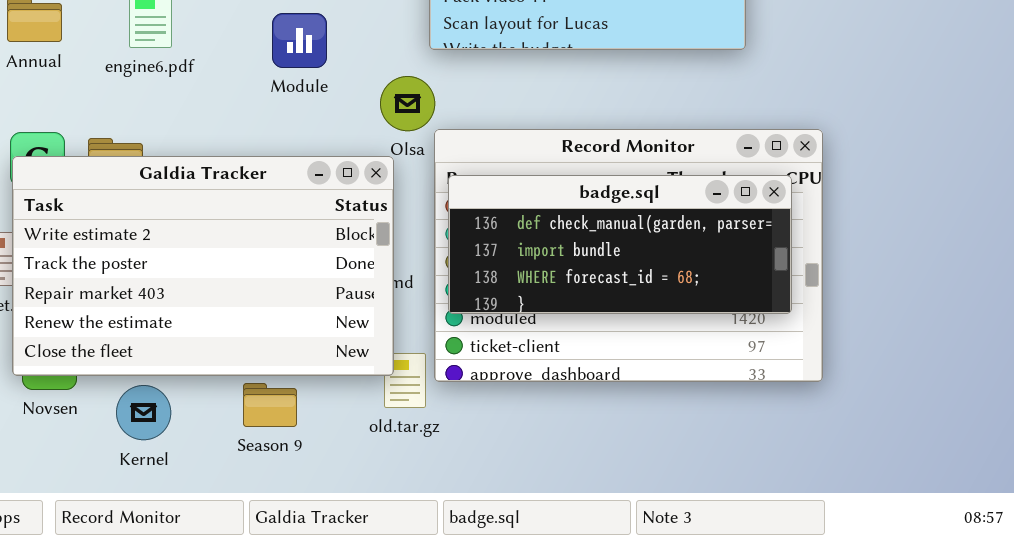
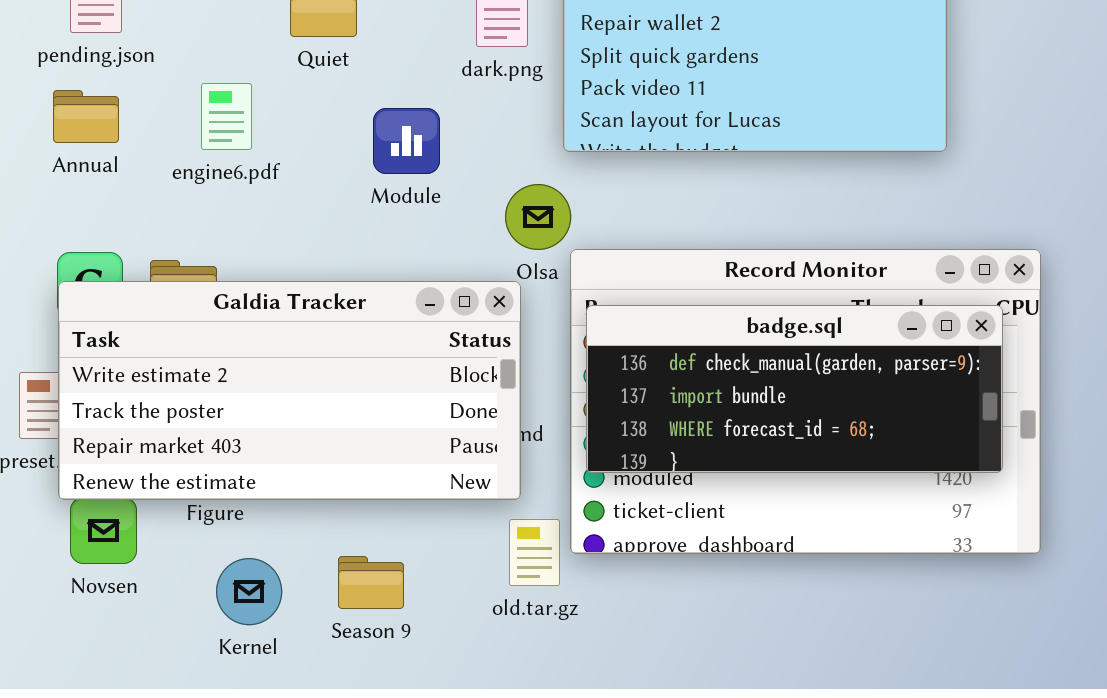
Galdia Tracker: [12,156,394,376] -> [58,281,521,500], resized
Kernel: [116,385,171,440] -> [216,558,282,625], moved

